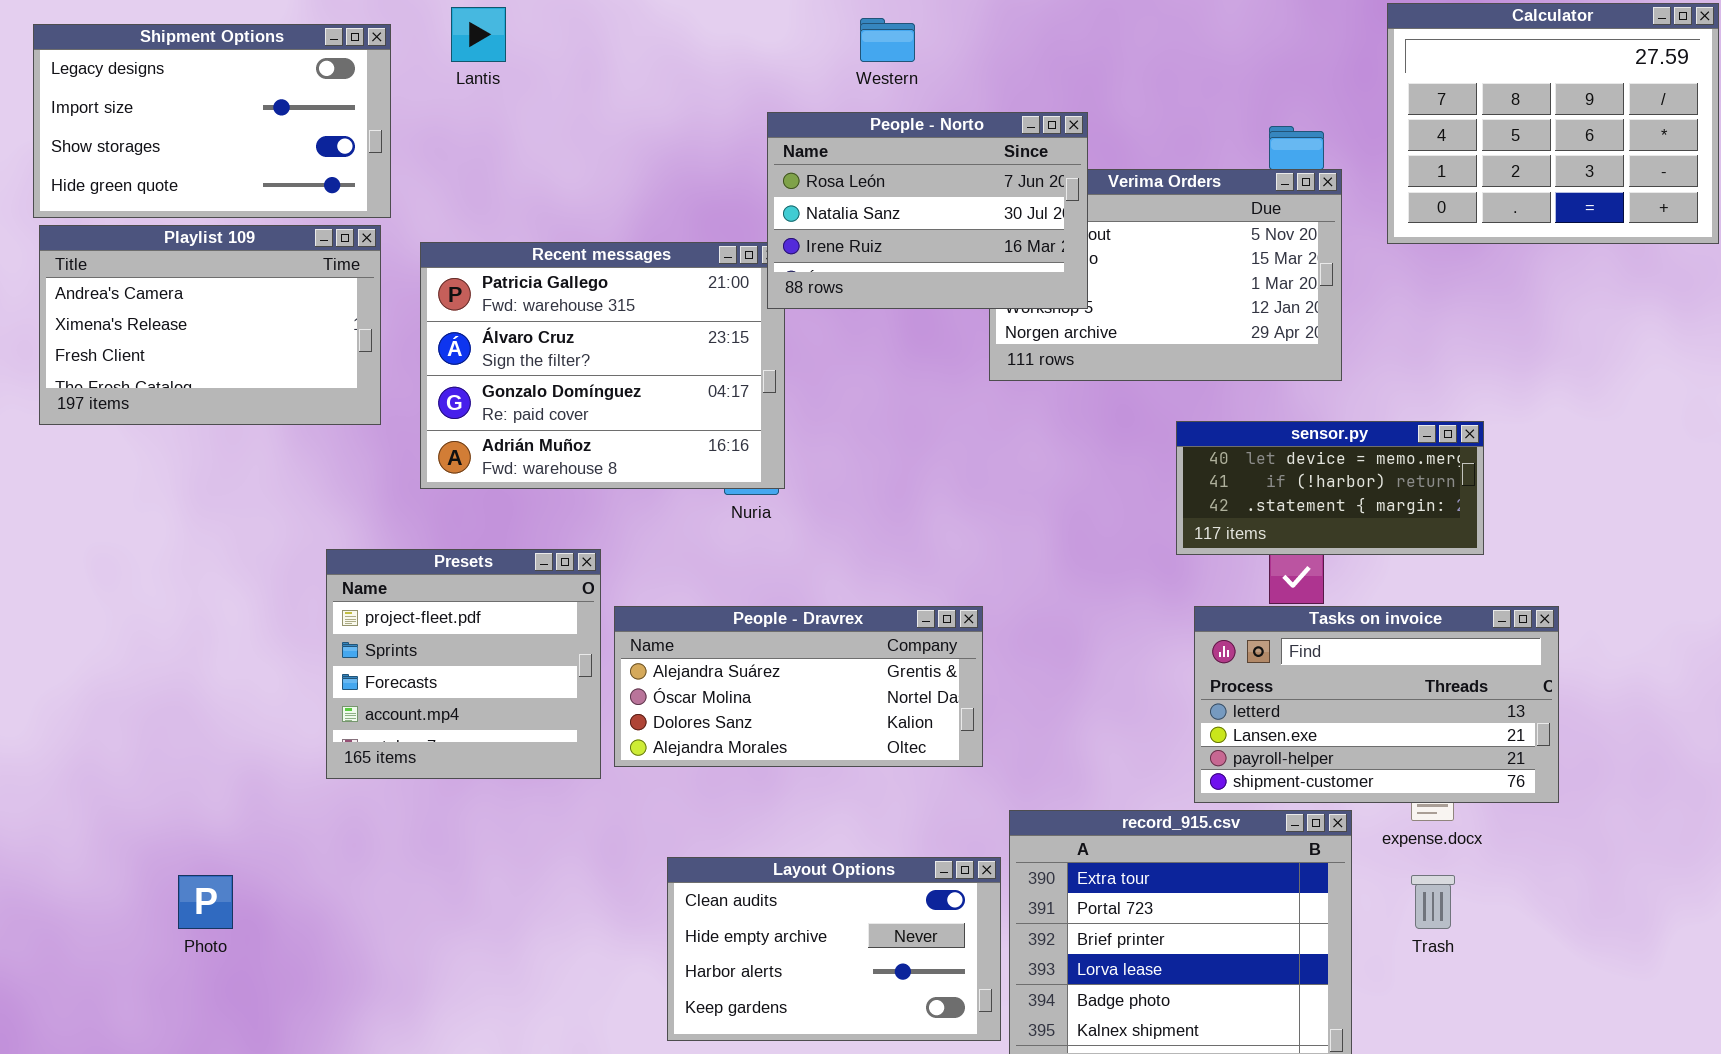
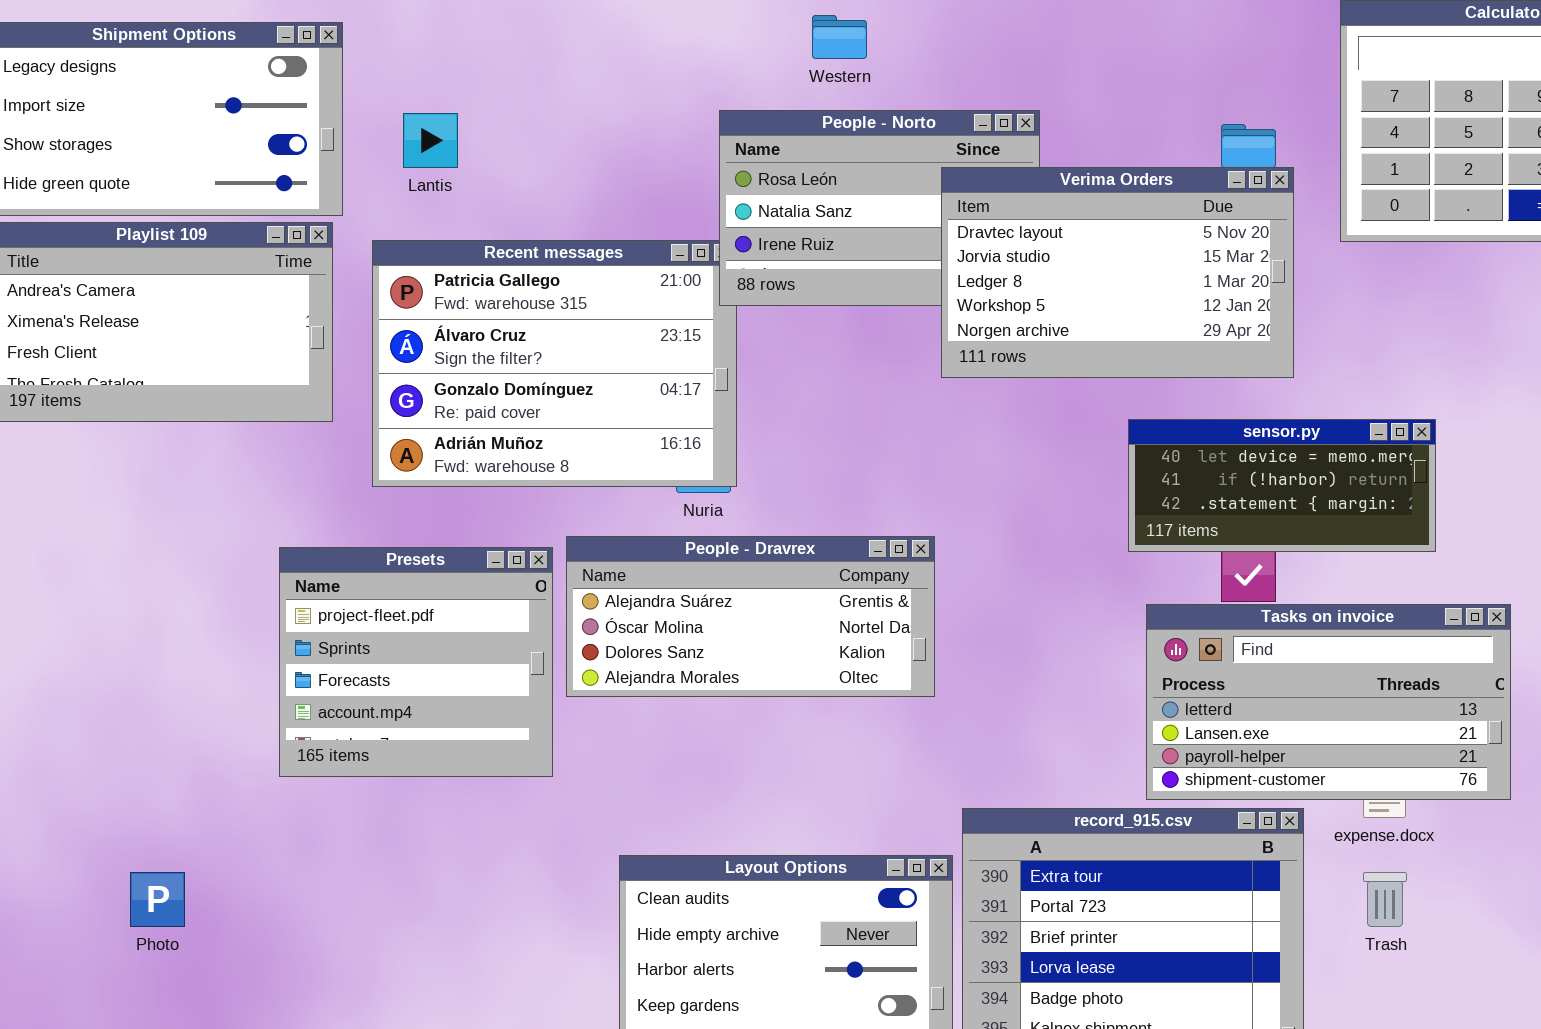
Lantis: [451,7,506,62] -> [403,113,458,168], moved
Verima Orders: [989,169,1342,381] -> [941,167,1294,378], raised
People - Dravrex: [614,606,983,767] -> [566,536,935,697], moved

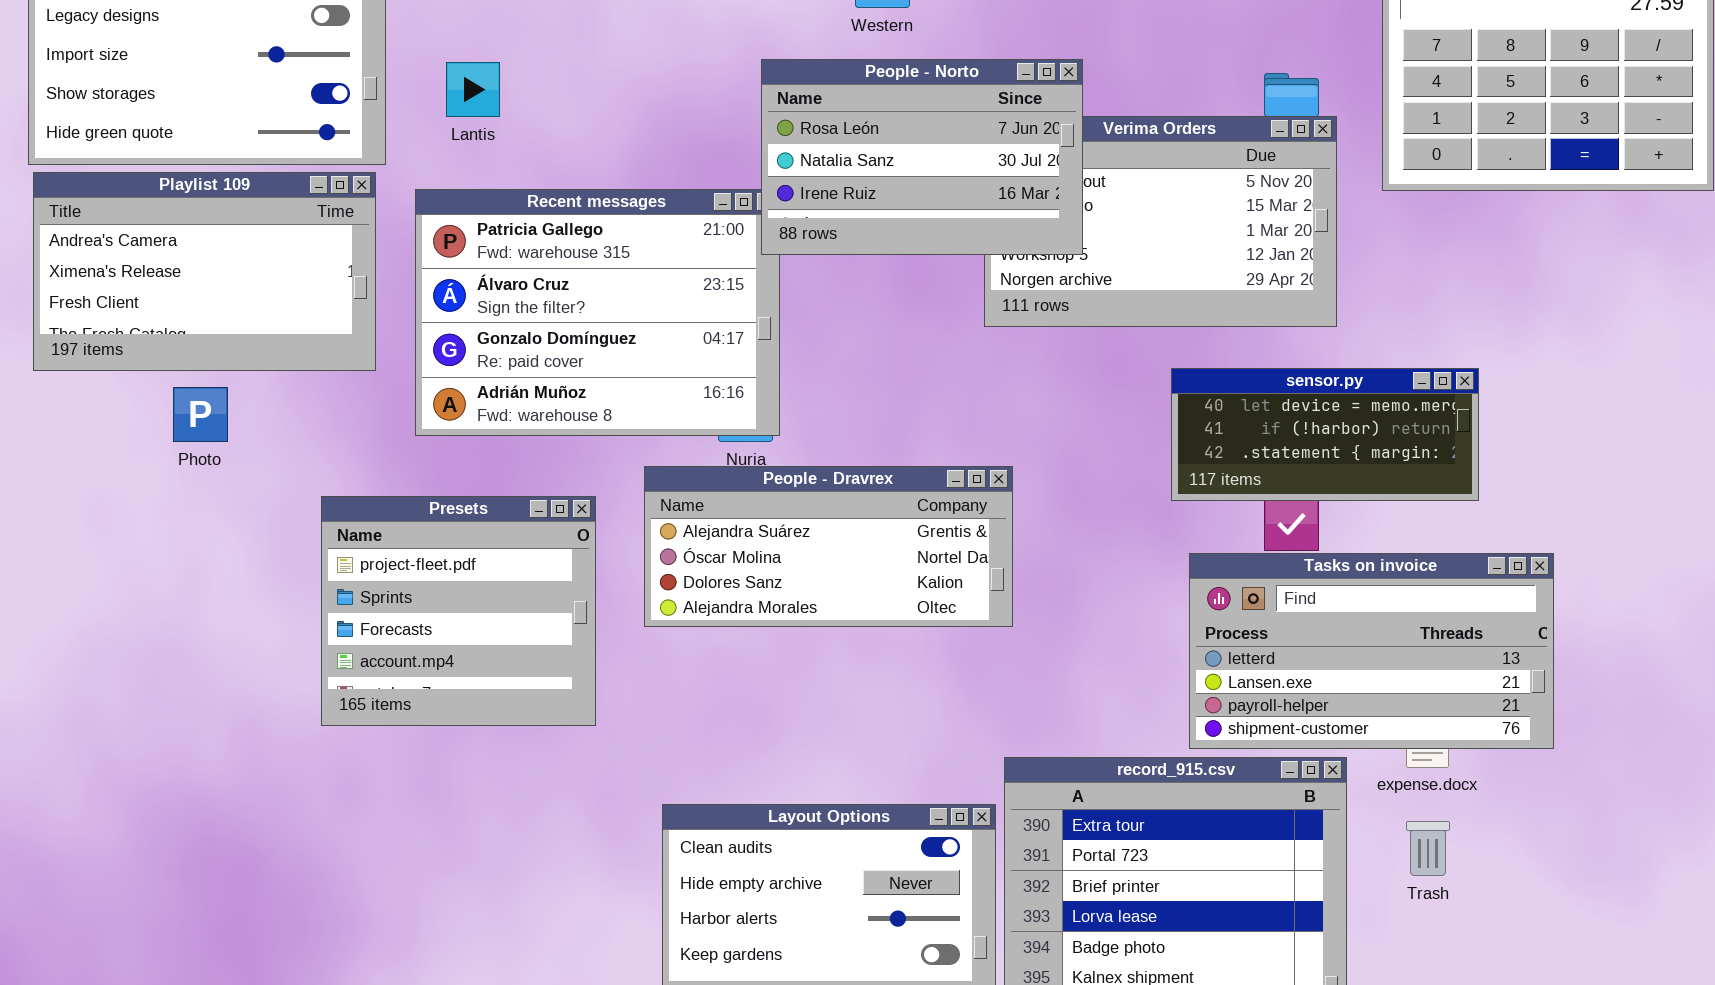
People - Norto: [719,110,1040,306] -> [761,59,1083,255], raised
People - Dravrex: [566,536,935,697] -> [644,466,1013,627], moved
Photo: [130,872,185,927] -> [173,387,228,442], moved

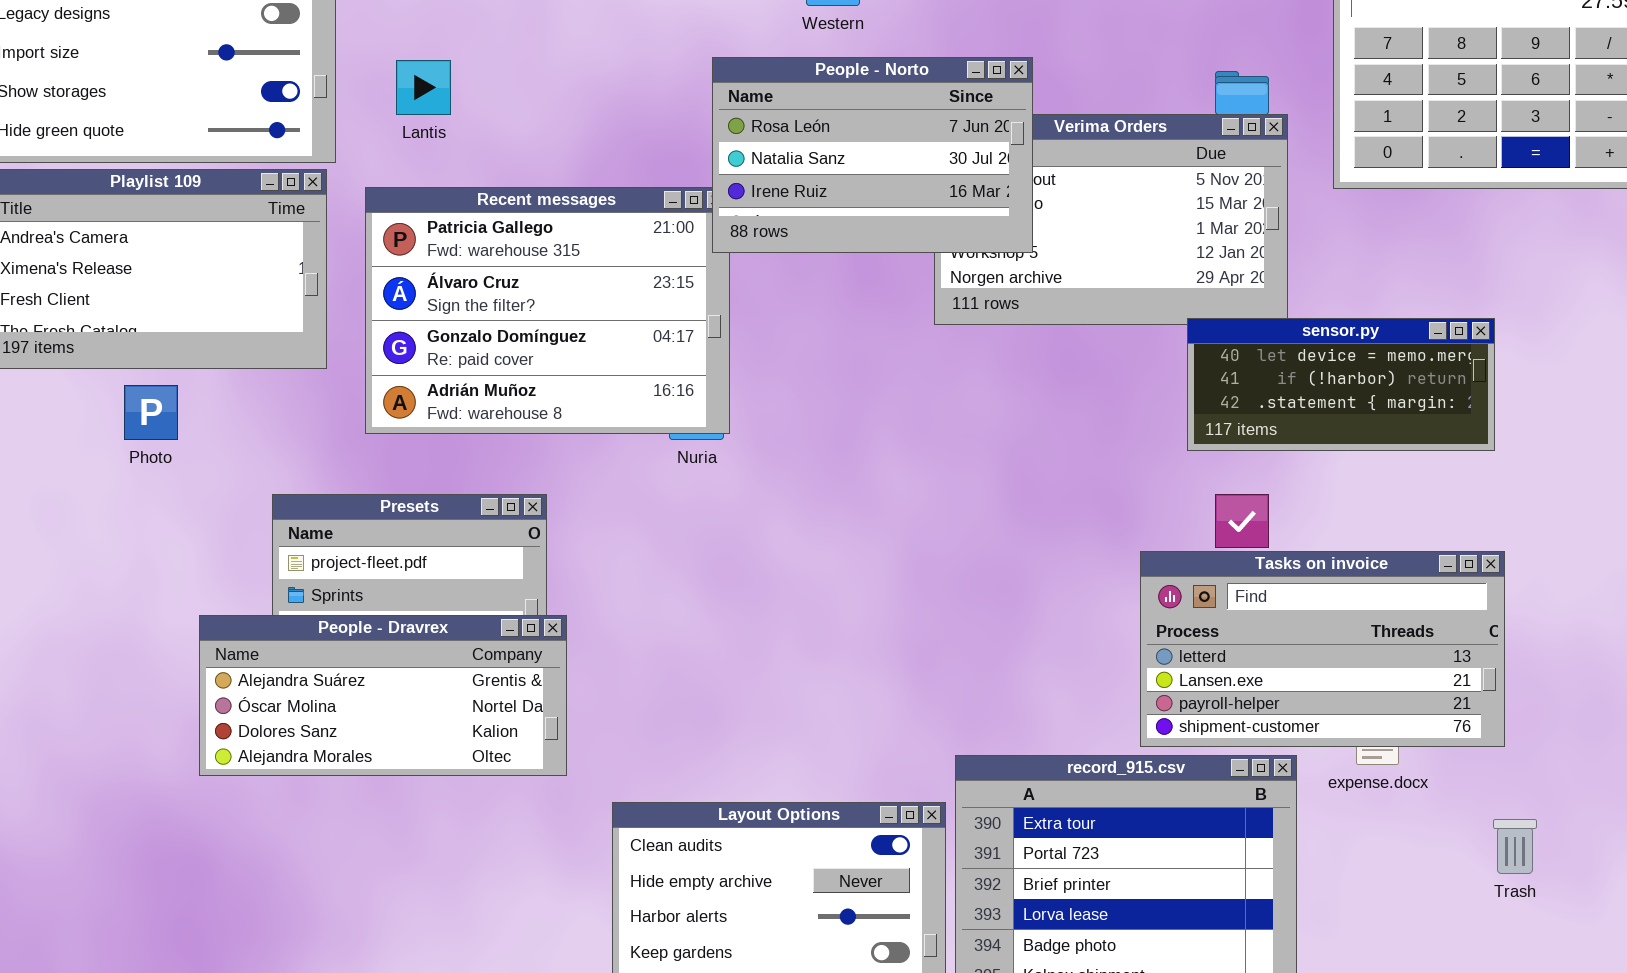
sensor.py: [1171,368,1479,501] -> [1187,318,1495,451], moved
People - Dravrex: [644,466,1013,627] -> [199,615,567,776], moved
Trash: [1406,821,1450,876] -> [1493,819,1537,874], moved

